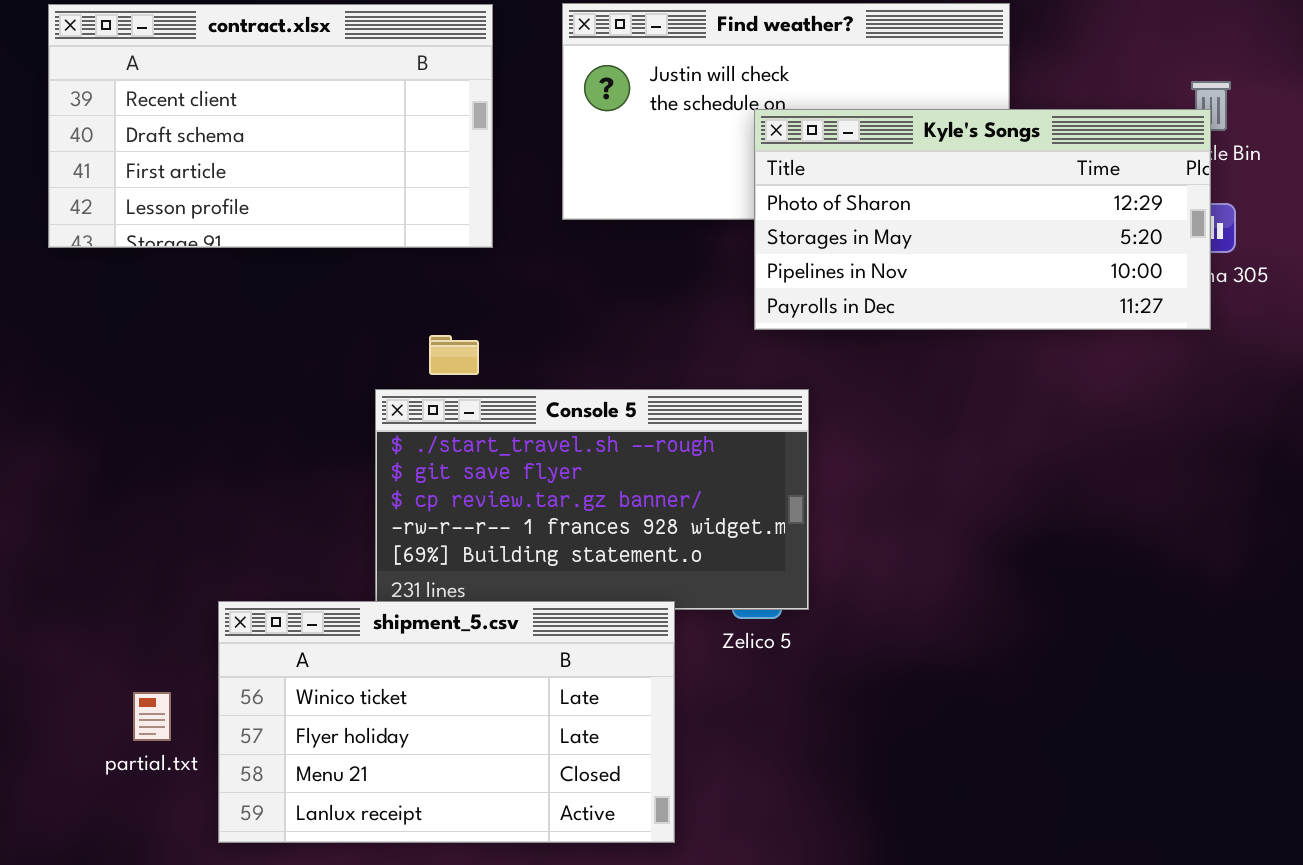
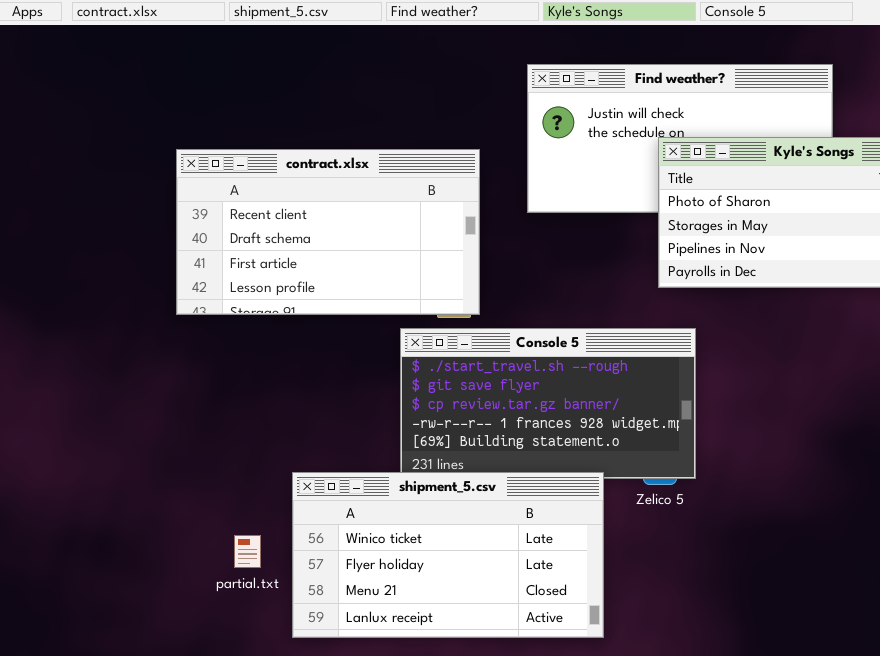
contract.xlsx: [48,4,493,248] -> [176,149,480,315], moved

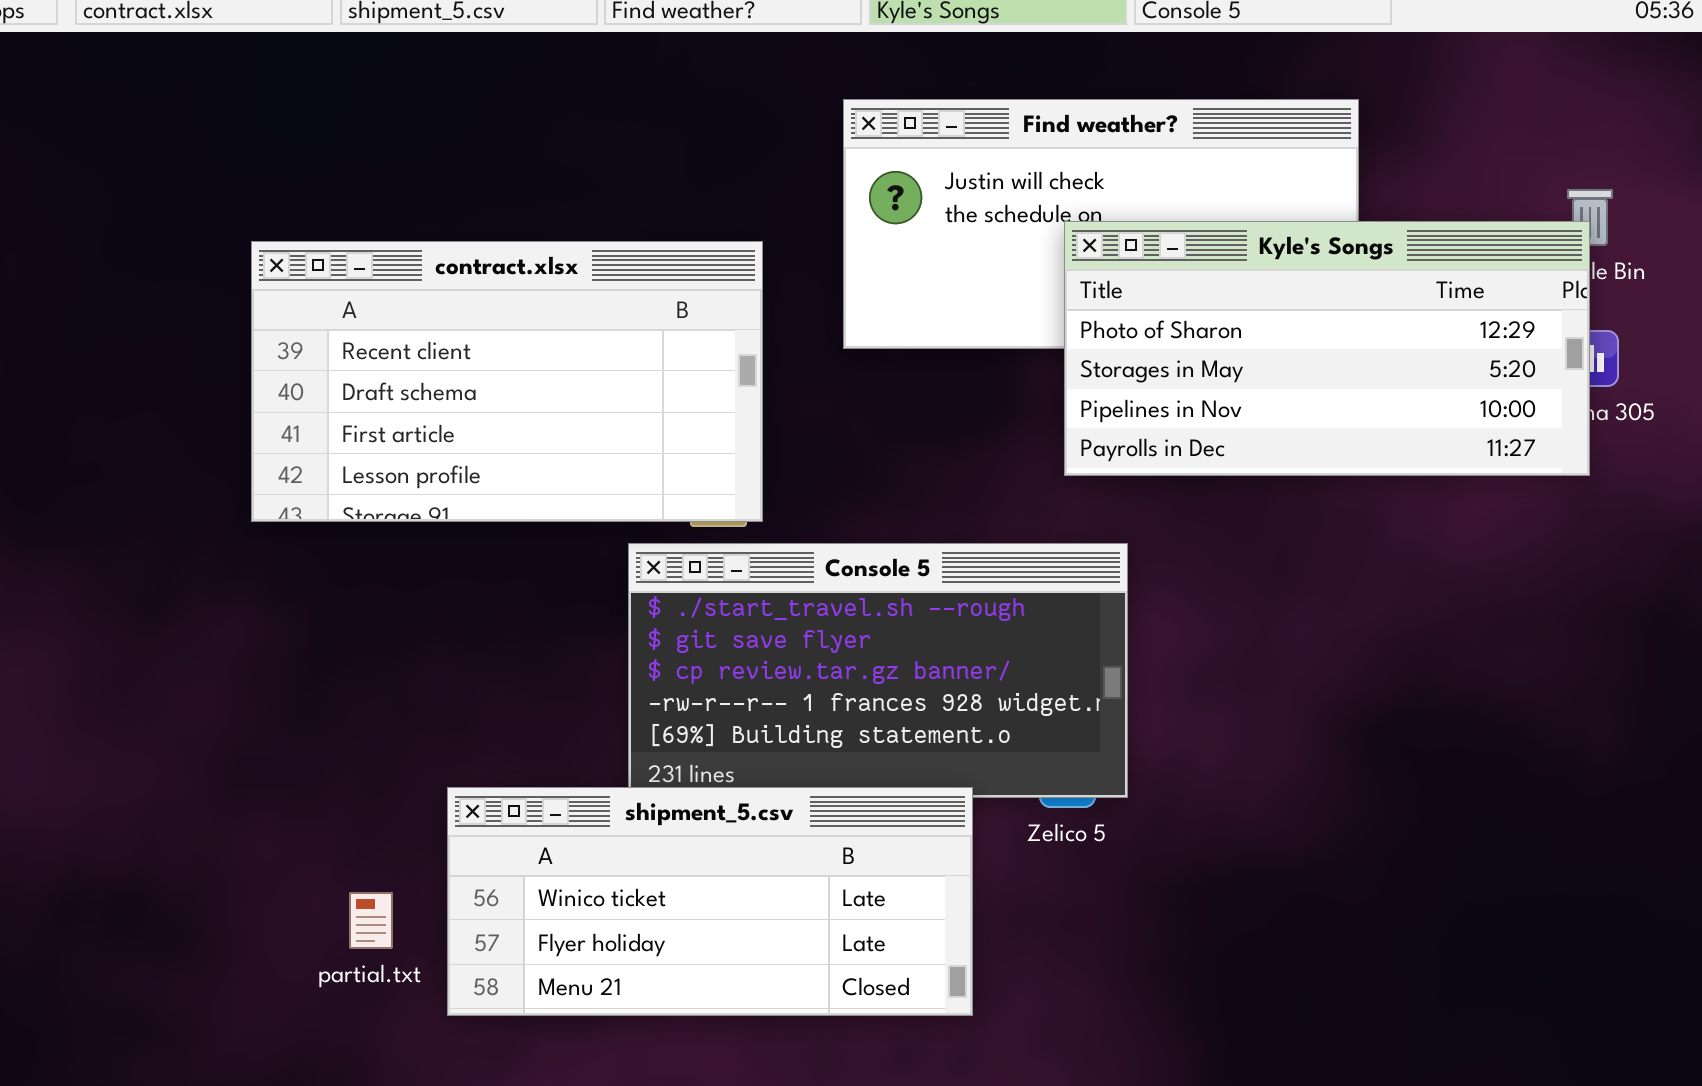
shipment_5.csv: [292,472,604,638] -> [447,787,973,1016], resized

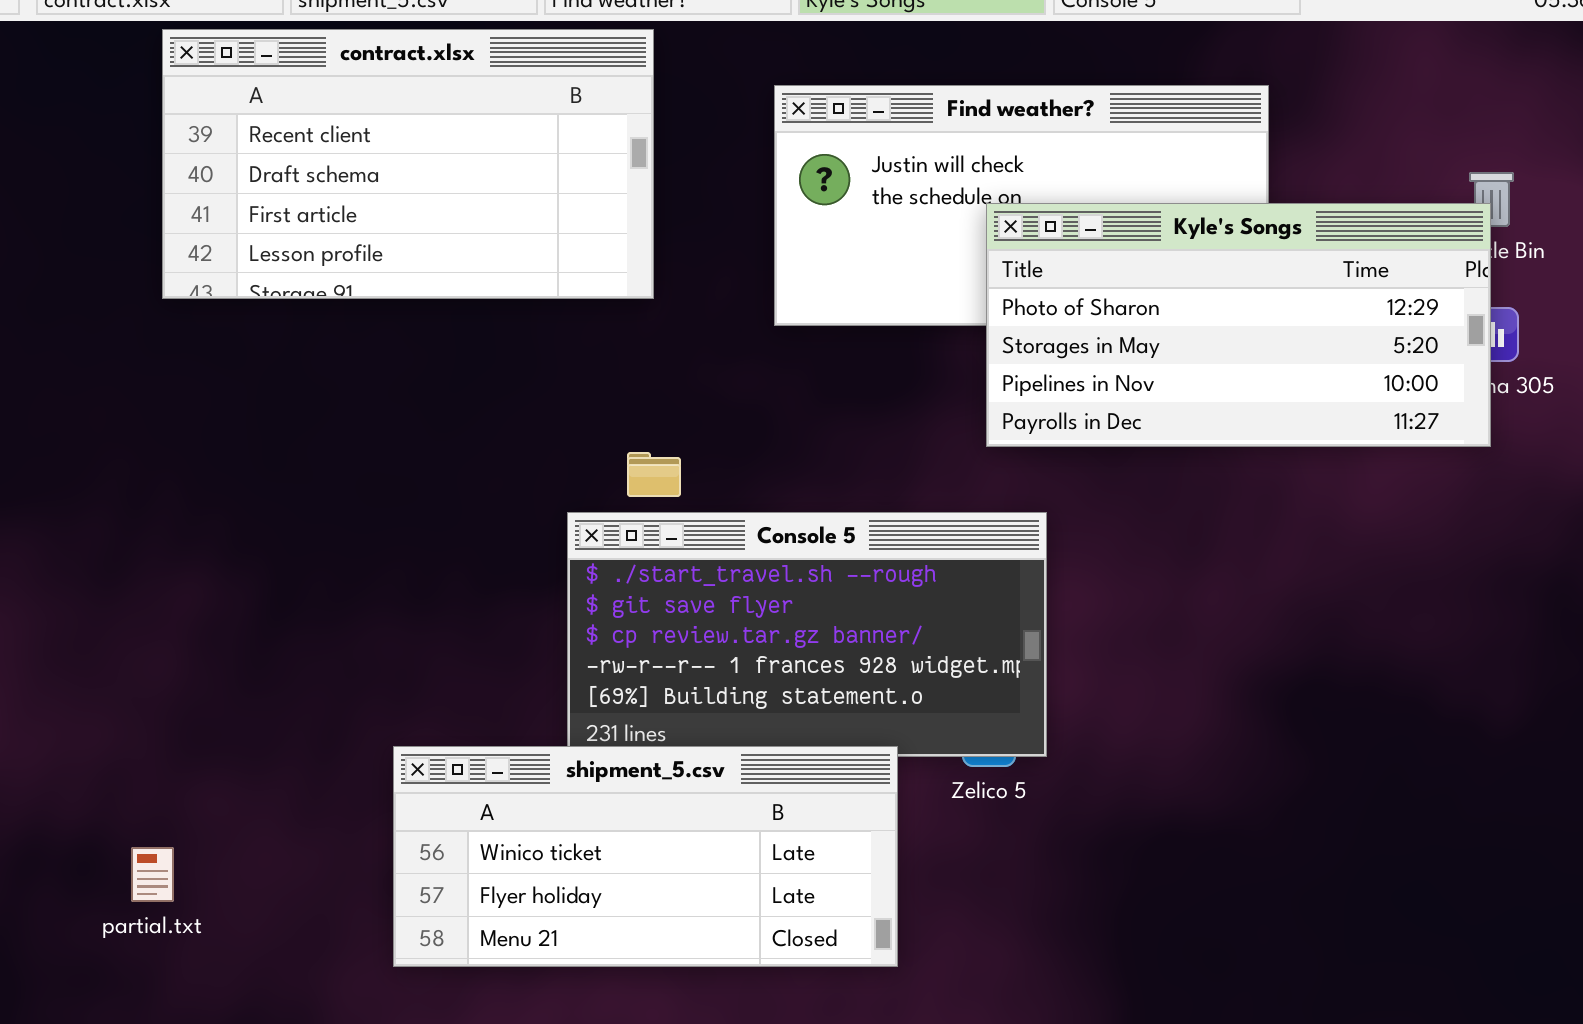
contract.xlsx: [251,241,763,522] -> [162,29,654,299], moved
partial.txt: [349,892,393,949] -> [131,847,174,902], moved

